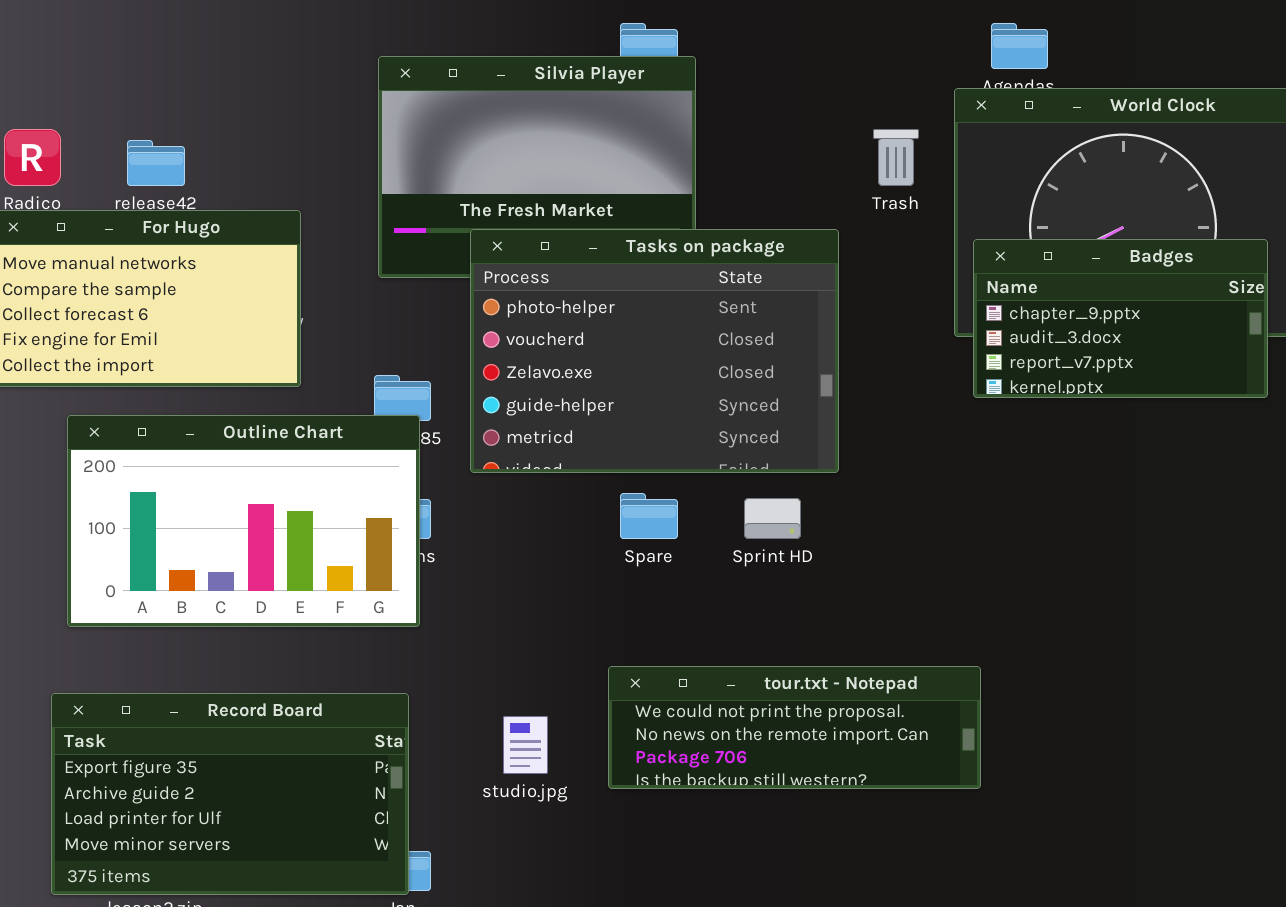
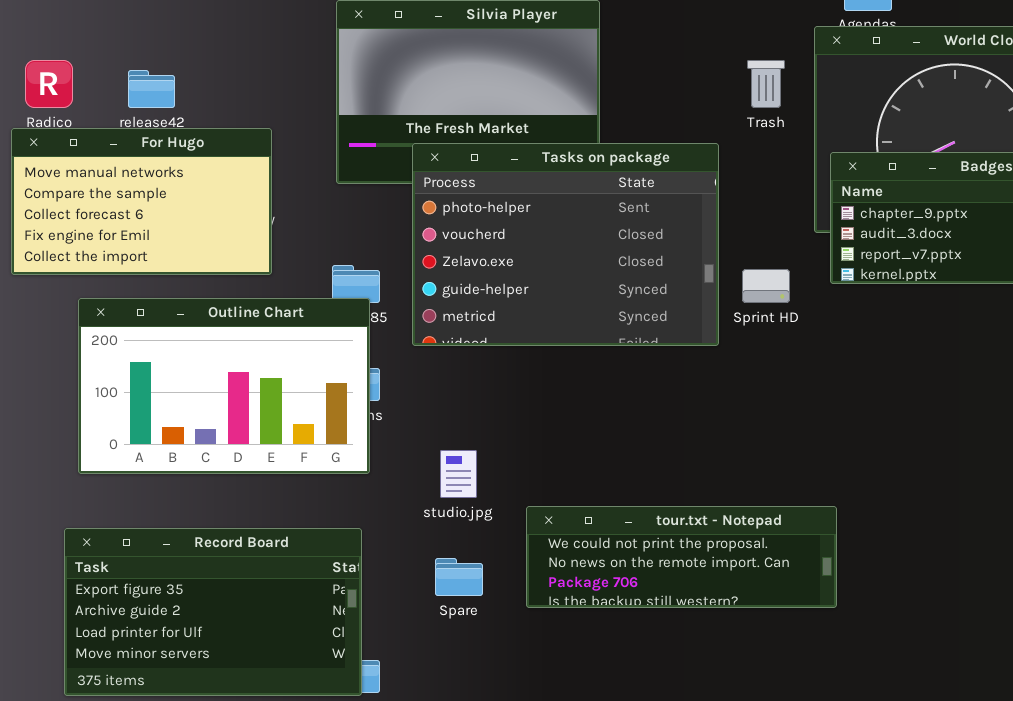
Spare: [620,493,678,539] -> [435,558,483,596], moved
Sprint HD: [744,498,801,539] -> [742,269,790,303], moved
studio.jpg: [503,716,548,774] -> [440,450,477,498], moved

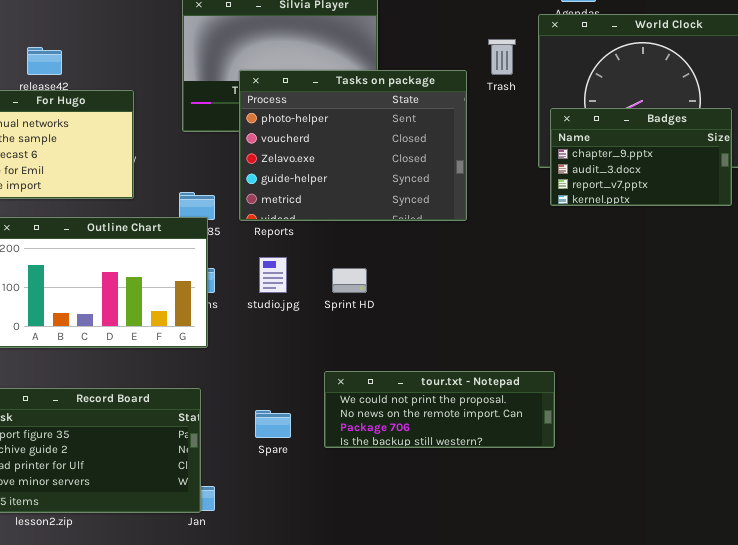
Tasks on package: [412,143,719,346] -> [239,70,467,221], moved
Sprint HD: [742,269,790,303] -> [332,268,367,293], moved
studio.jpg: [440,450,477,498] -> [259,257,287,293], moved

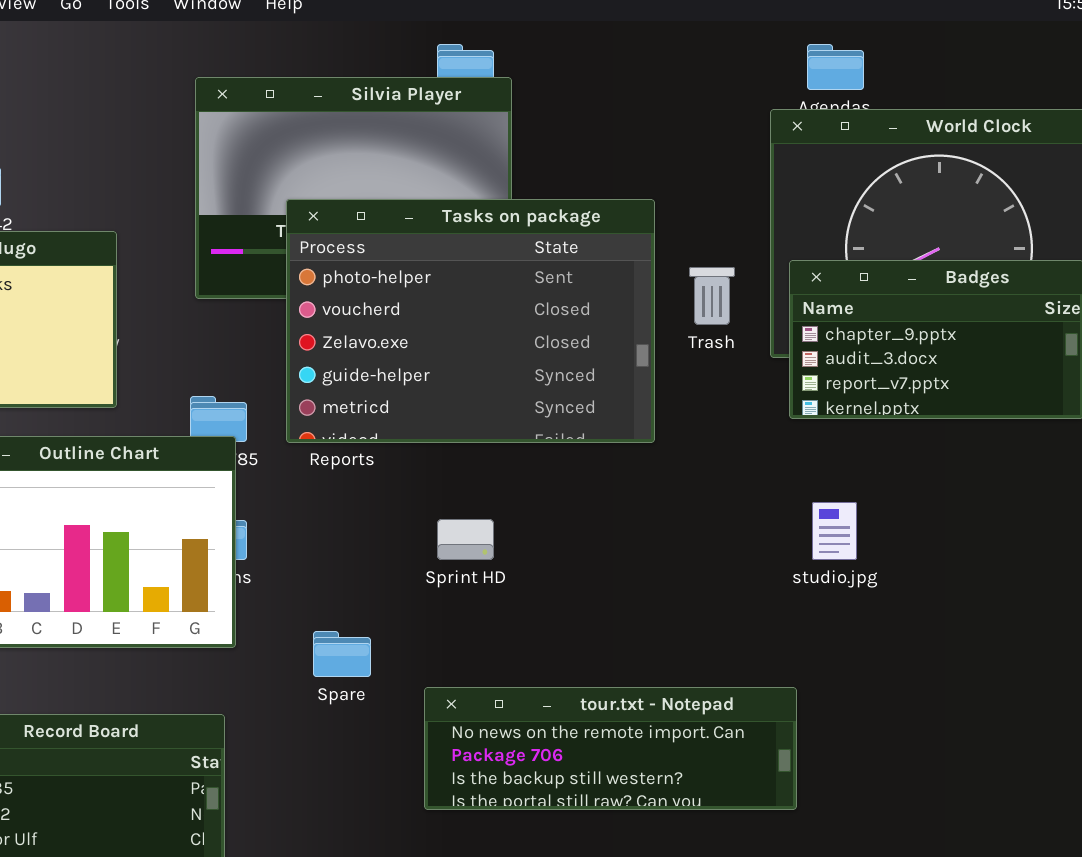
Trash: [488,39,516,75] -> [689,267,735,325], moved
studio.jpg: [259,257,287,293] -> [812,502,857,560], moved
tour.txt - Notepad: [324,371,555,448] -> [424,687,797,810], scrolled down 1 row
Spare: [255,410,291,438] -> [313,631,371,677], moved

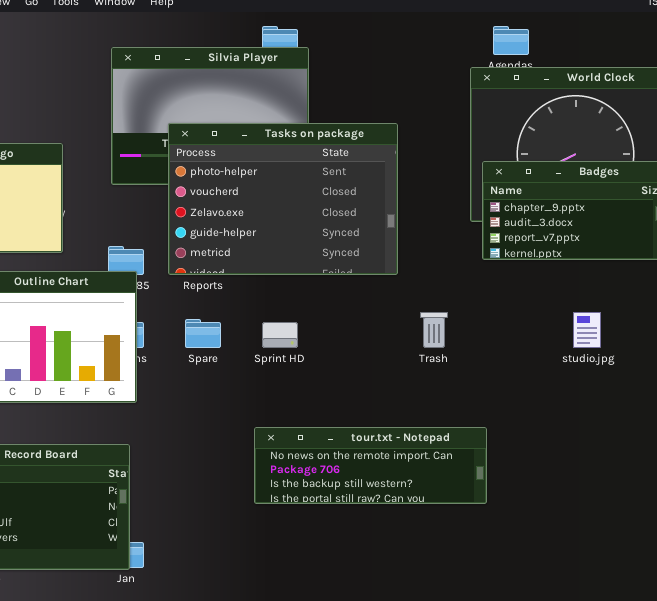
Trash: [689,267,735,325] -> [420,312,448,348], moved
studio.jpg: [812,502,857,560] -> [573,312,601,348], moved
Spare: [313,631,371,677] -> [185,319,221,348], moved

